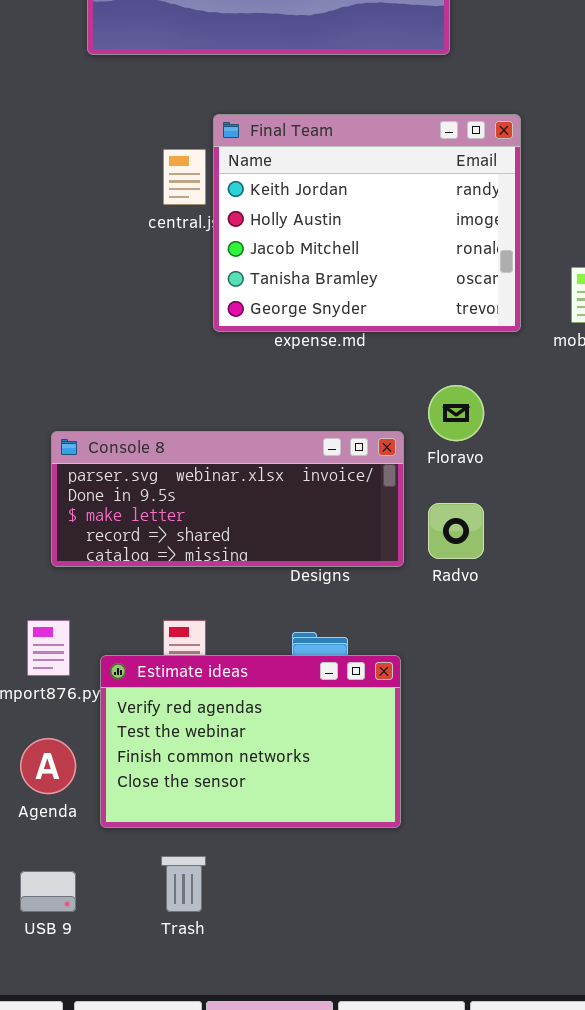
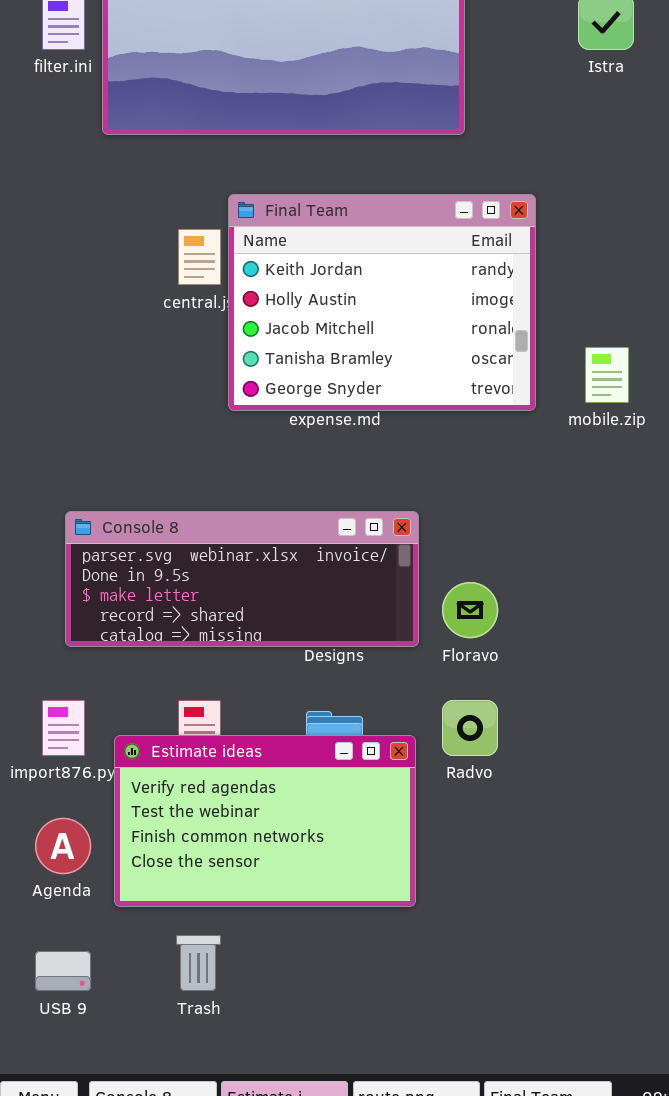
Floravo: [428,385,484,441] -> [442,582,498,638], moved
Radvo: [428,503,484,559] -> [442,700,498,756], moved

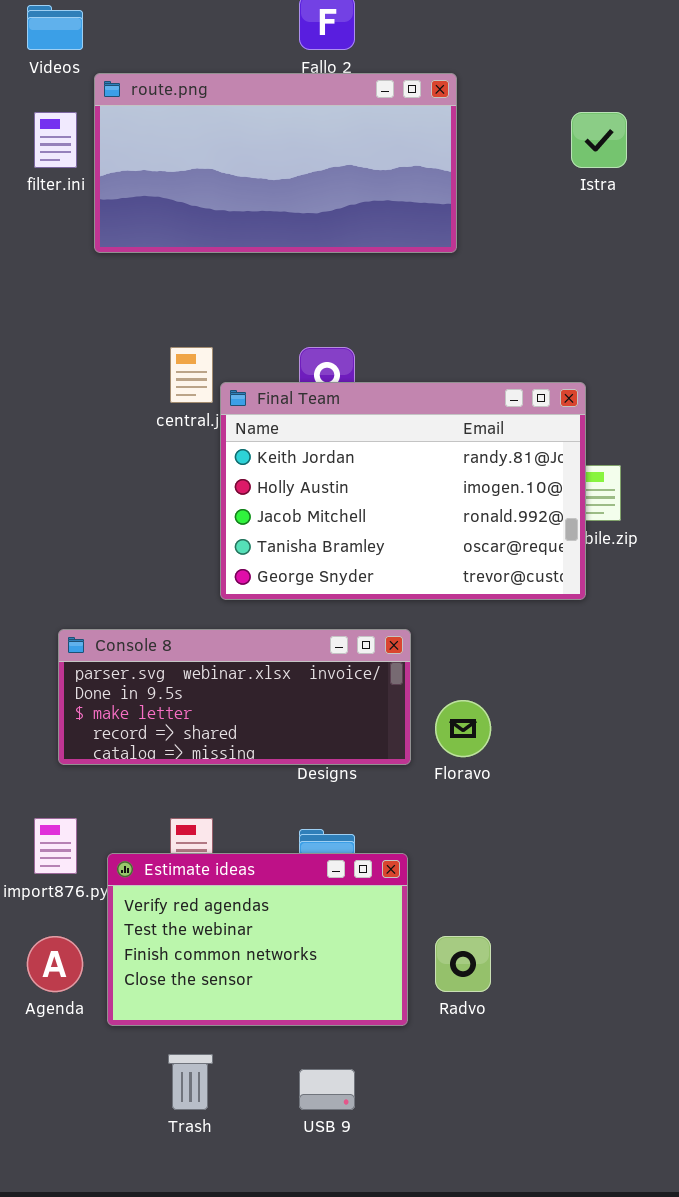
Final Team: [228,194,536,411] -> [220,382,586,600], moved, resized
Radvo: [442,700,498,756] -> [435,936,491,992], moved
USB 9: [35,951,91,991] -> [299,1069,355,1110], moved

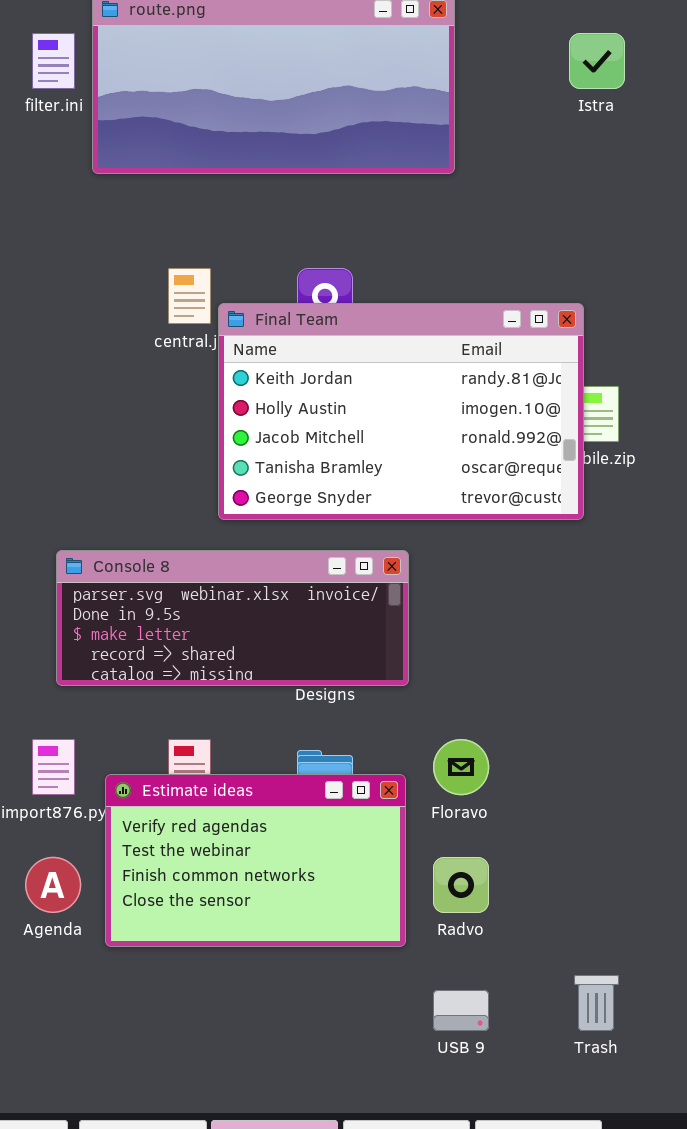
Floravo: [435,700,491,757] -> [433,739,489,795], moved
Trash: [168,1054,213,1110] -> [574,975,619,1031], moved
USB 9: [299,1069,355,1110] -> [433,990,489,1031], moved

